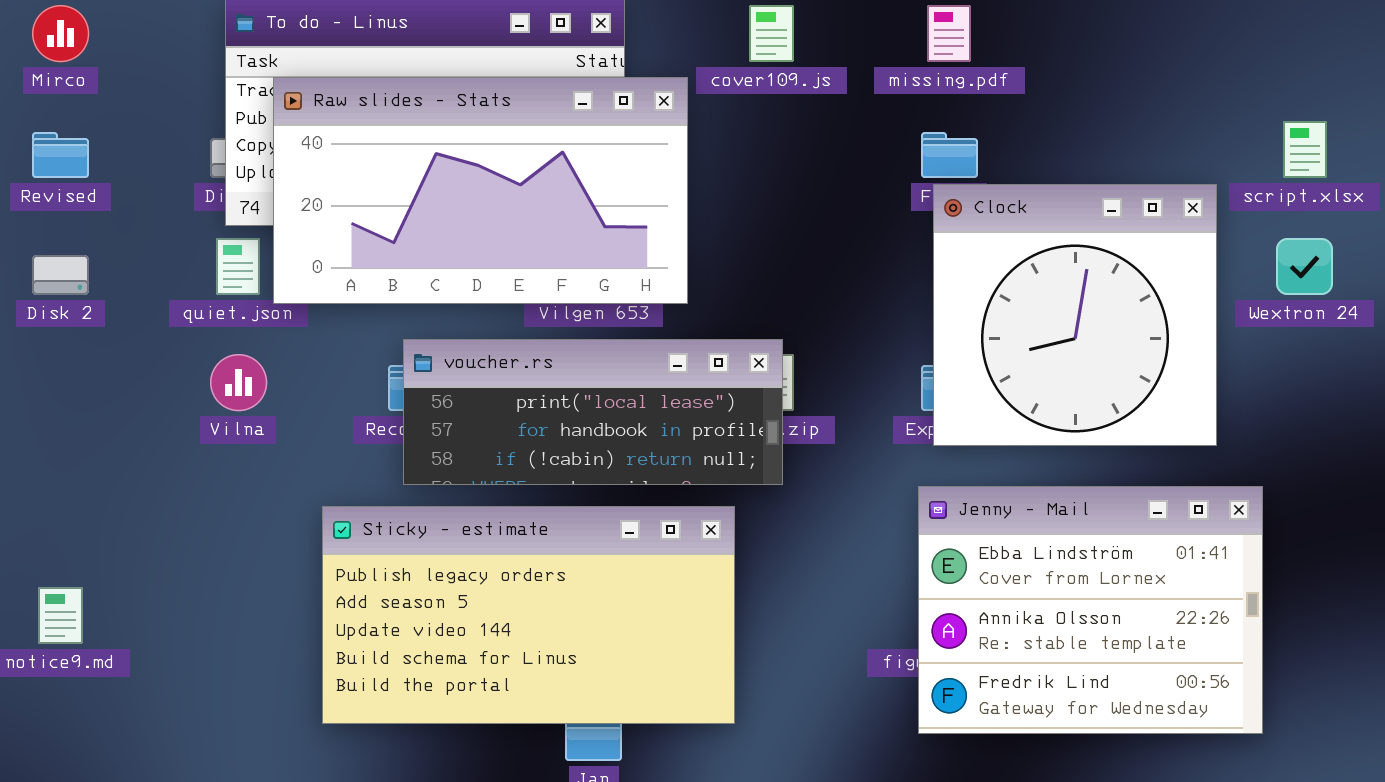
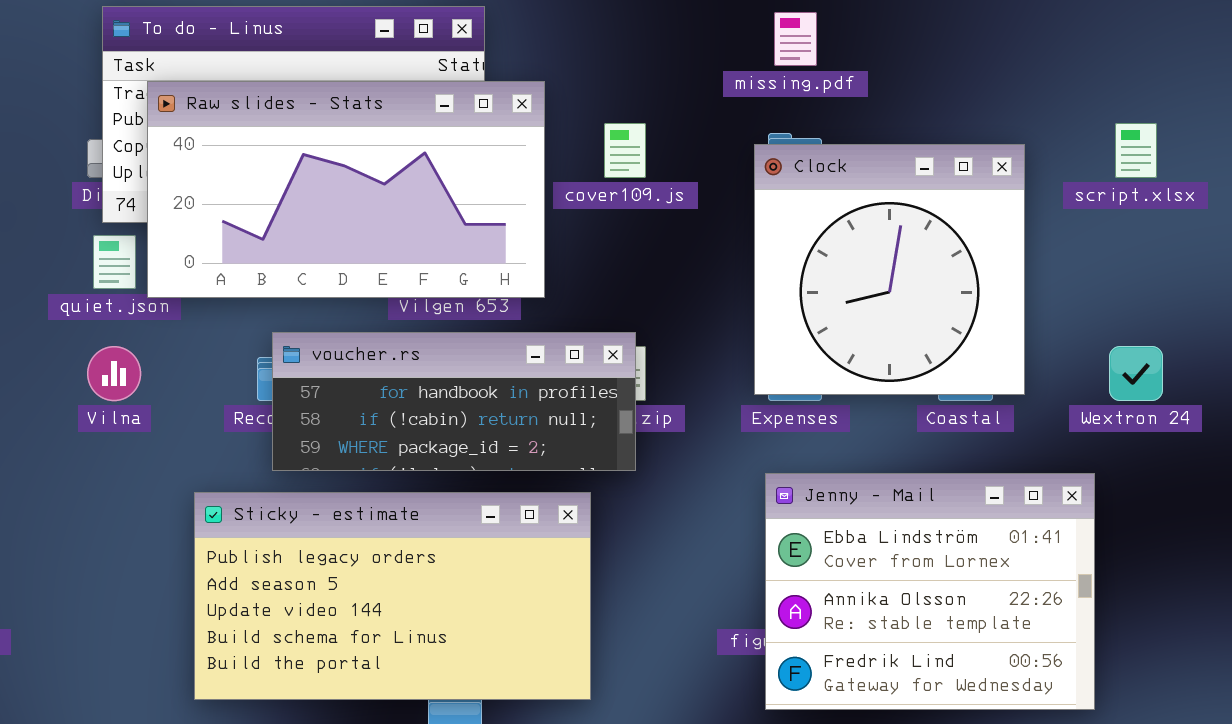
cover109.js: [749,5,794,62] -> [604,123,646,178], moved
Clock: [933,184,1217,446] -> [754,144,1025,395], moved
Wextron 24: [1276,238,1333,295] -> [1109,346,1163,401], moved
voucher.rs: [403,339,783,485] -> [272,332,636,471], scrolled down 1 row

